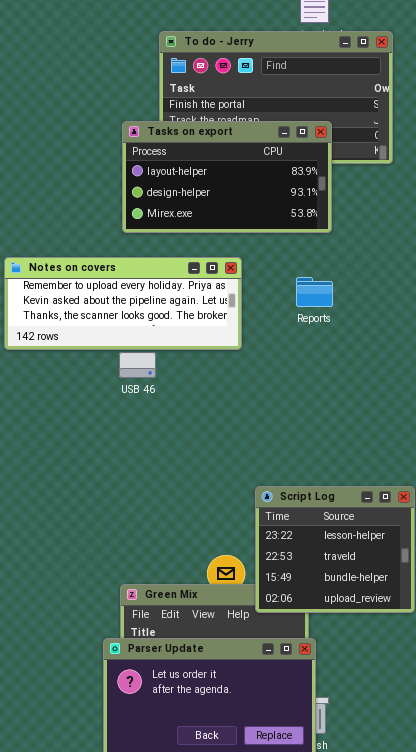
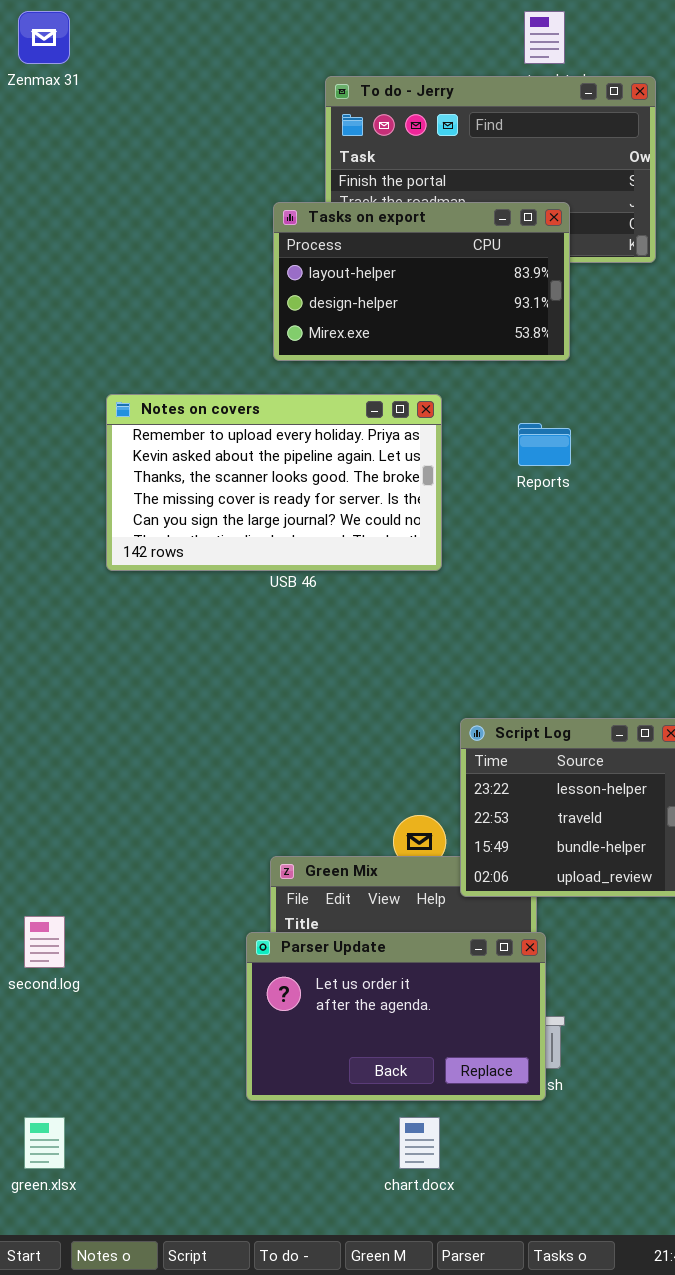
Notes on covers: [4,257,242,350] -> [106,394,442,571], resized

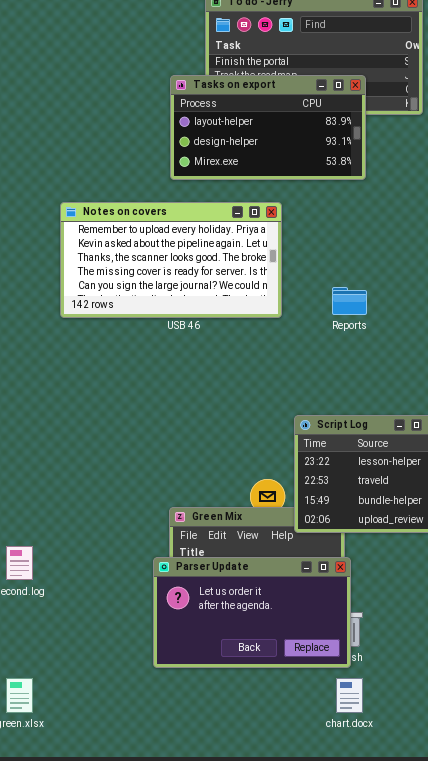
Reports: [518,423,571,466] -> [332,287,367,315], moved
chart.docx: [399,1117,440,1169] -> [336,678,363,713], moved

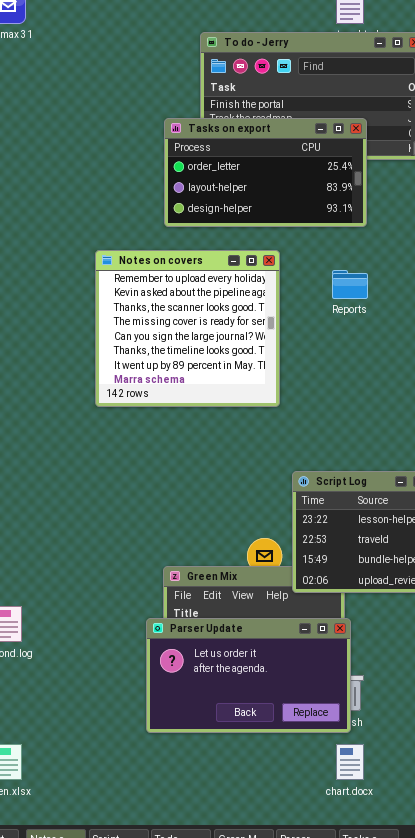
Tasks on export: [170,75,366,180] -> [164,118,367,227], scrolled up 1 row
Notes on covers: [60,202,282,318] -> [95,250,280,407], resized
Reports: [332,287,367,315] -> [332,270,368,299], moved

